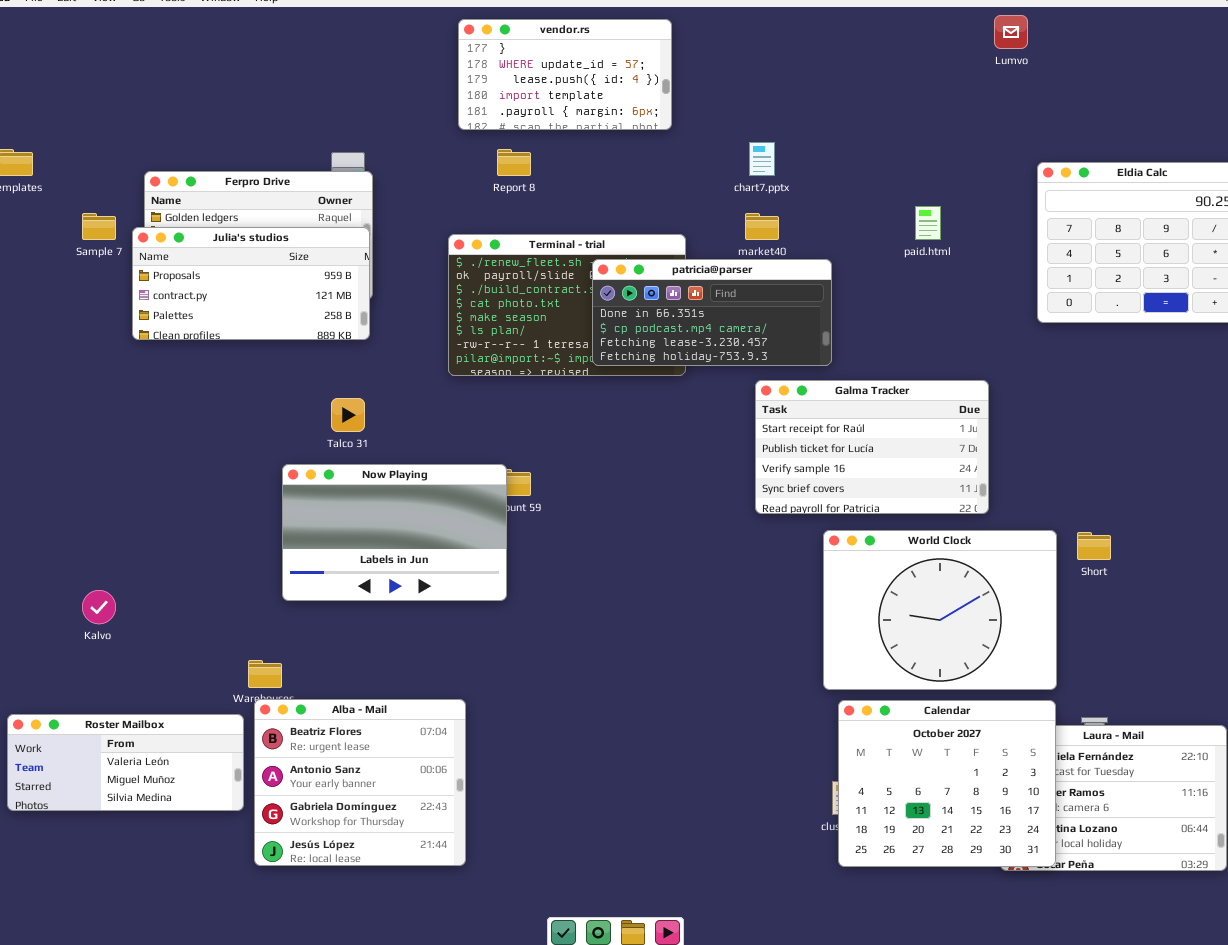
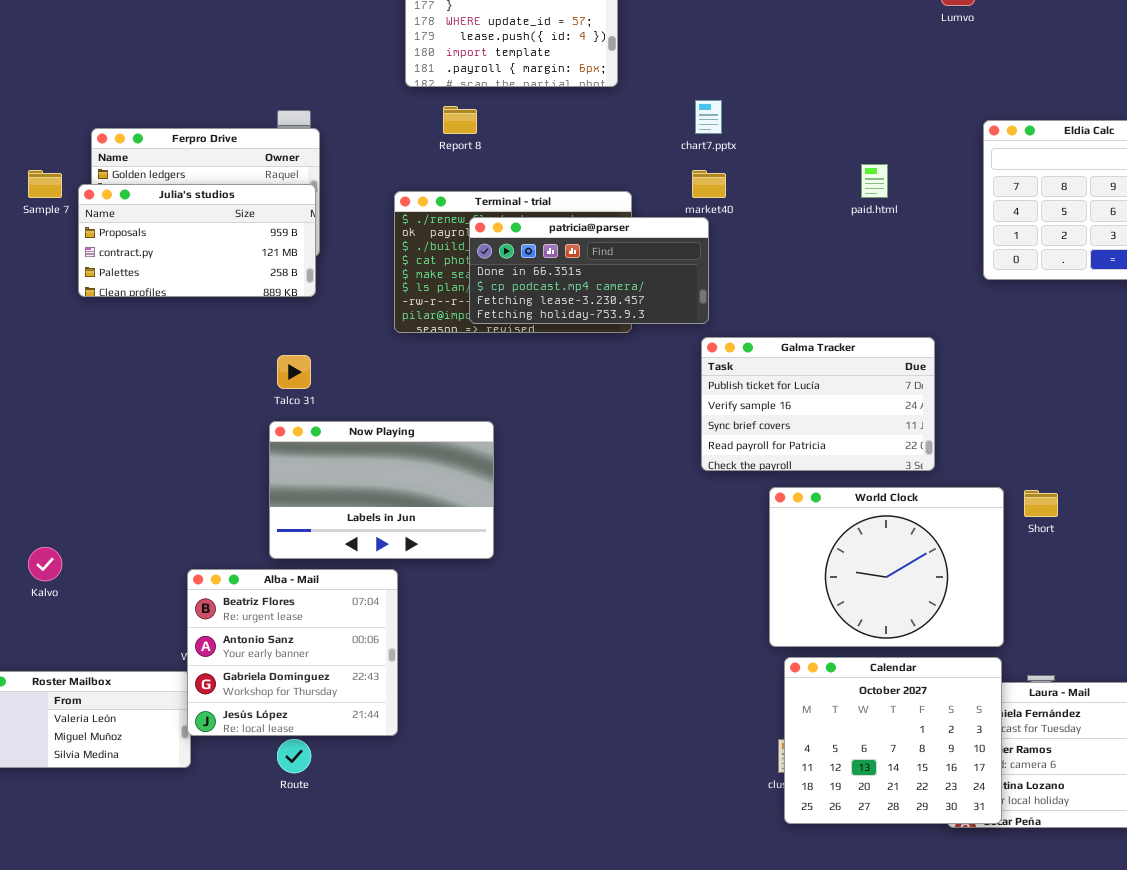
patricia@parser: [592,259,832,366] -> [469,217,709,324], moved
Galma Tracker: [755,380,989,514] -> [701,337,935,471], scrolled down 1 row
Now Playing: [282,464,507,601] -> [269,421,494,559], moved
Alba - Mail: [254,699,466,866] -> [187,569,398,736], moved

